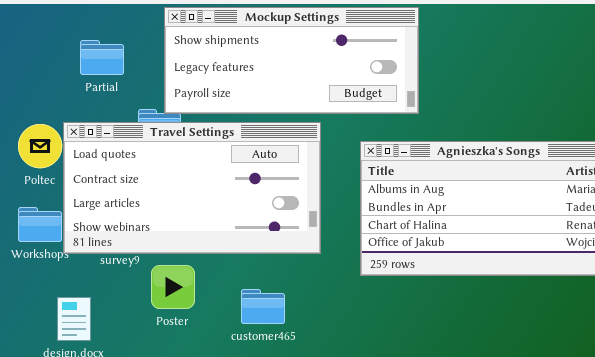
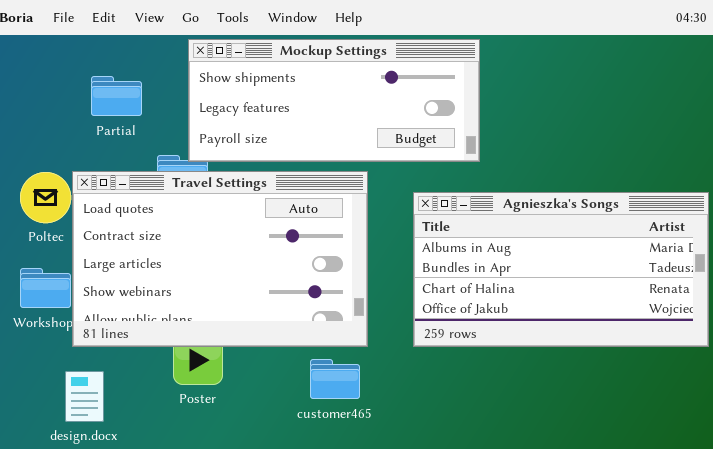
Travel Settings: [63,122,321,254] -> [72,171,368,347], resized
customer465: [241,289,285,324] -> [310,359,360,399], moved

